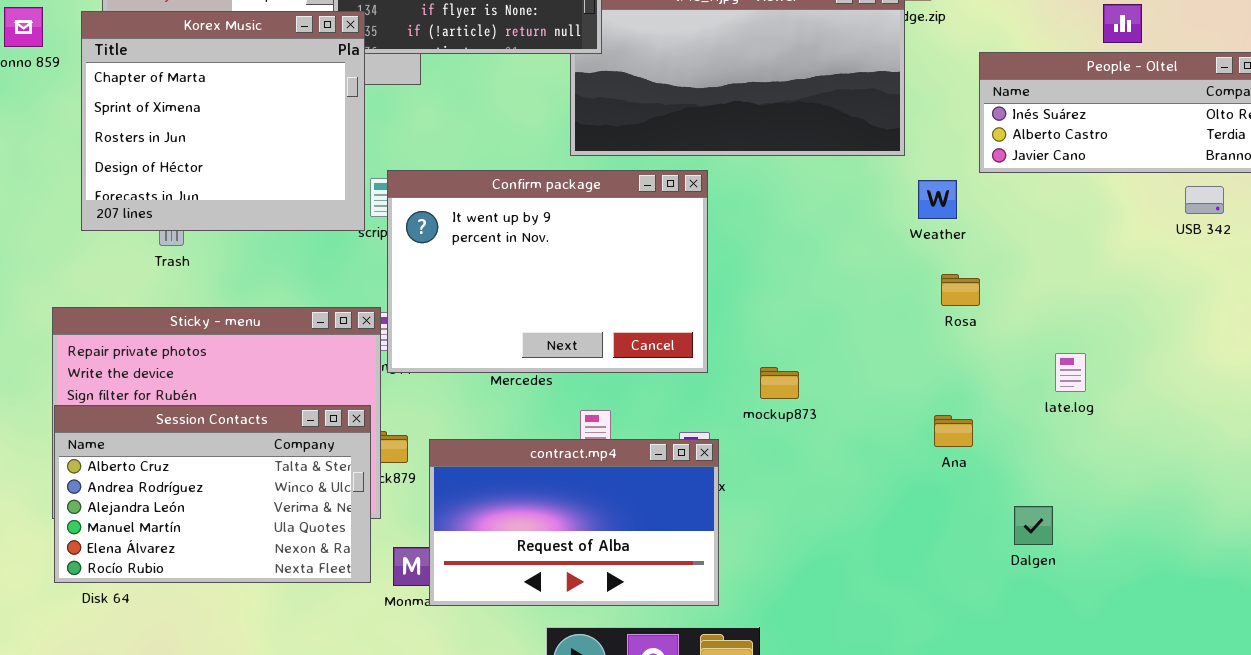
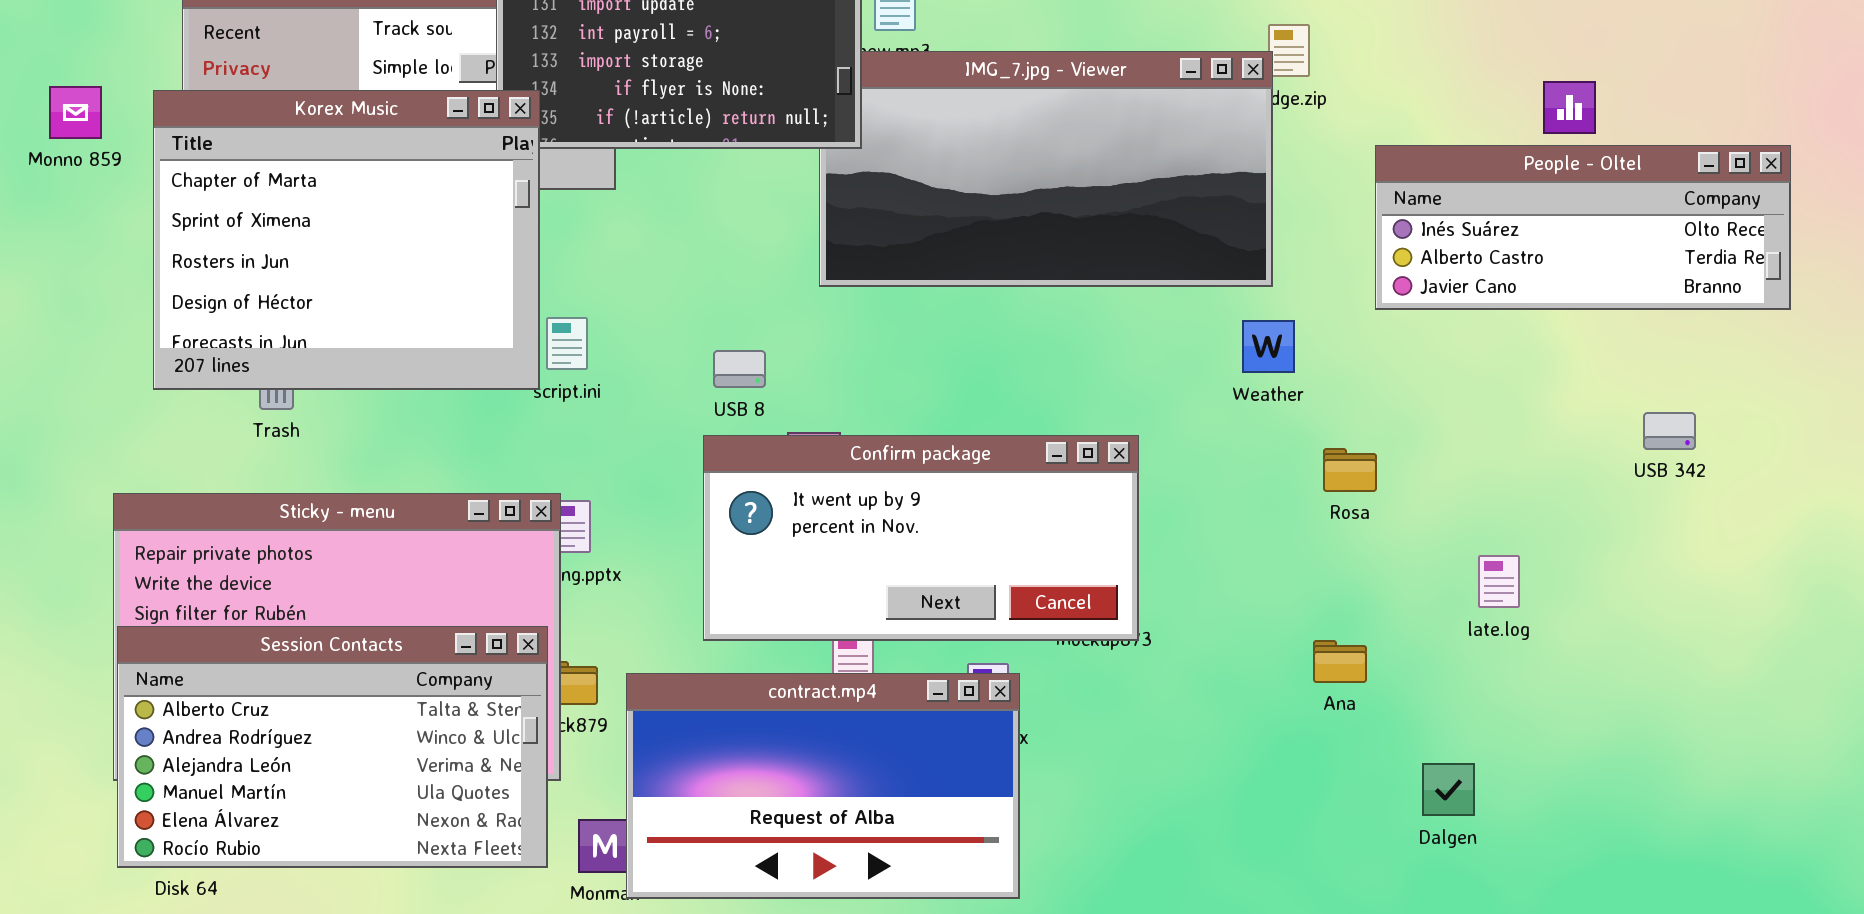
Confirm package: [387,170,708,373] -> [703,435,1139,641], moved, resized
Weather: [918,180,957,219] -> [1242,320,1295,373], moved
USB 342: [1185,186,1224,214] -> [1643,412,1696,450], moved

